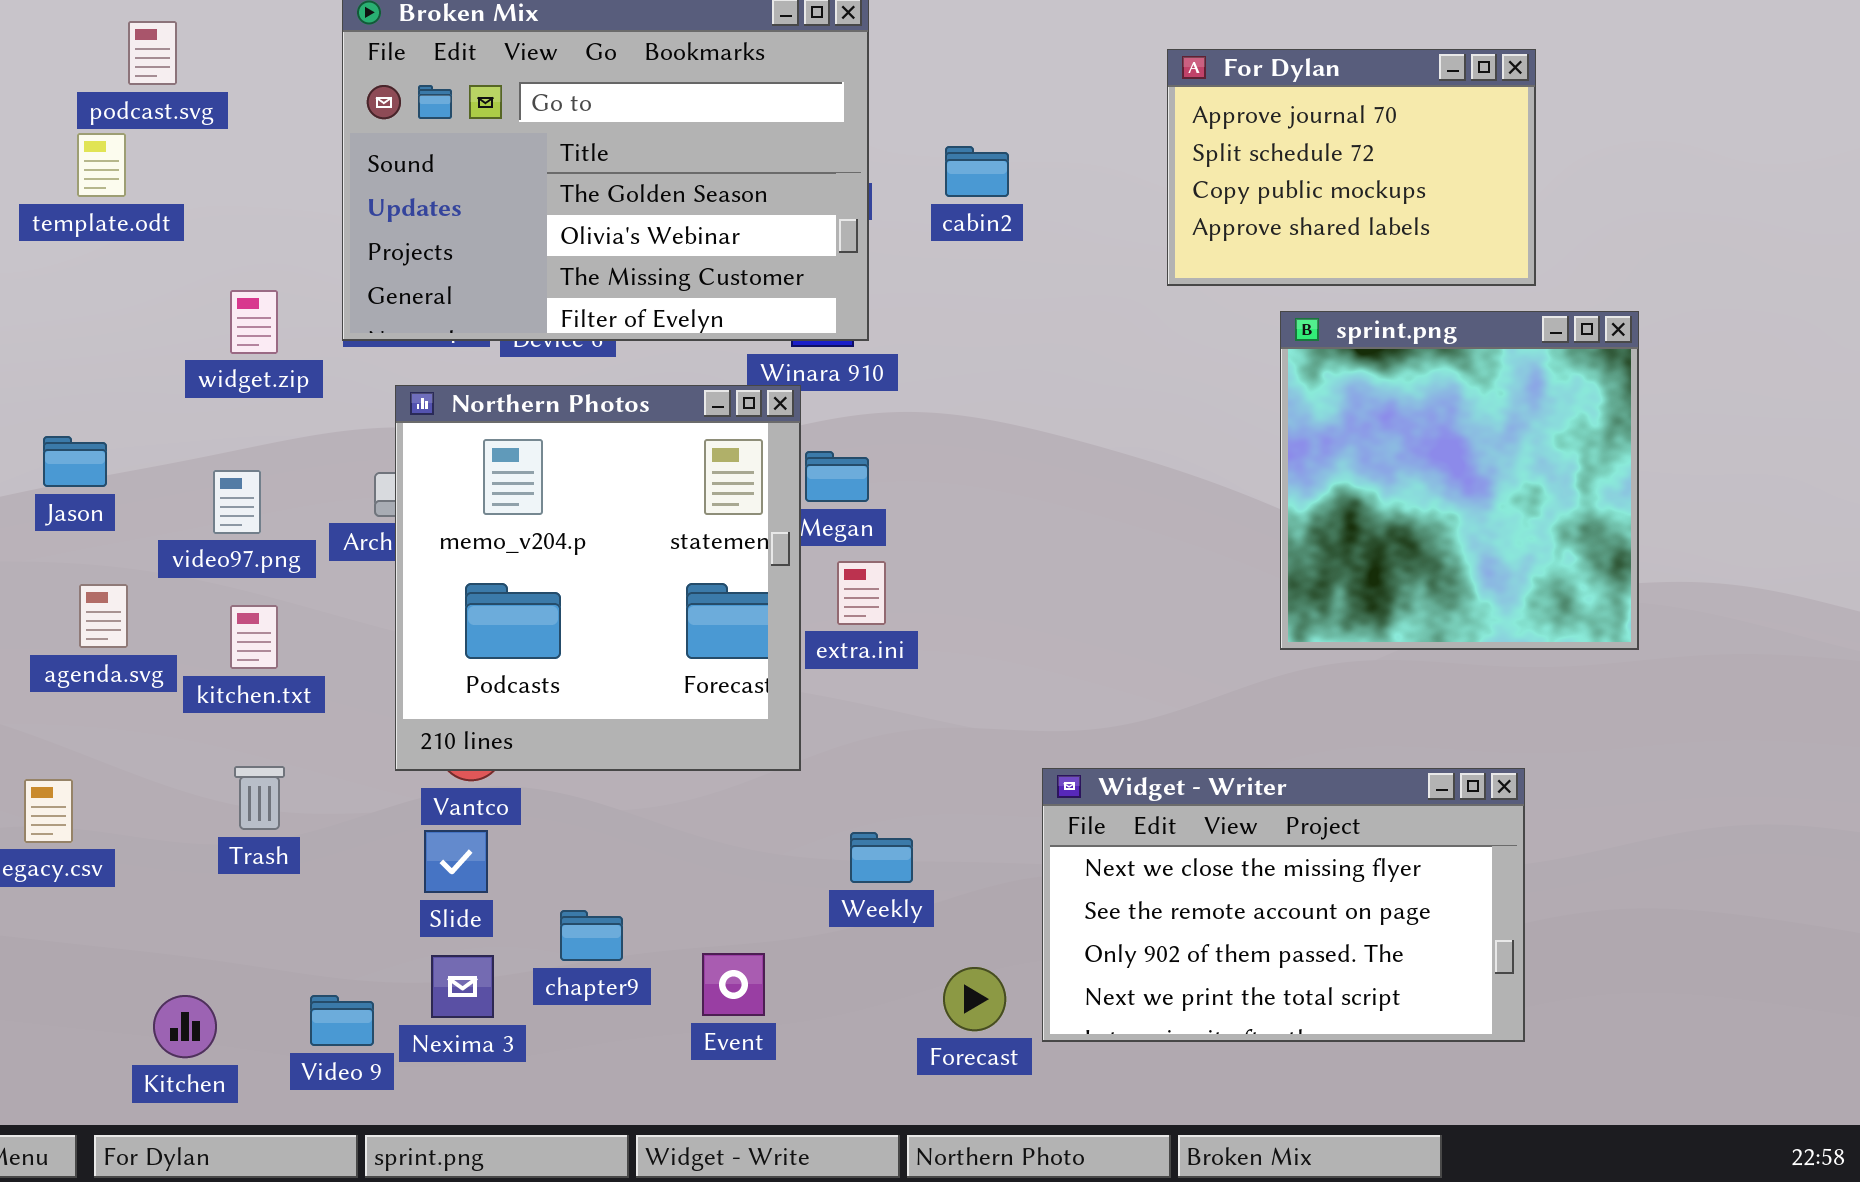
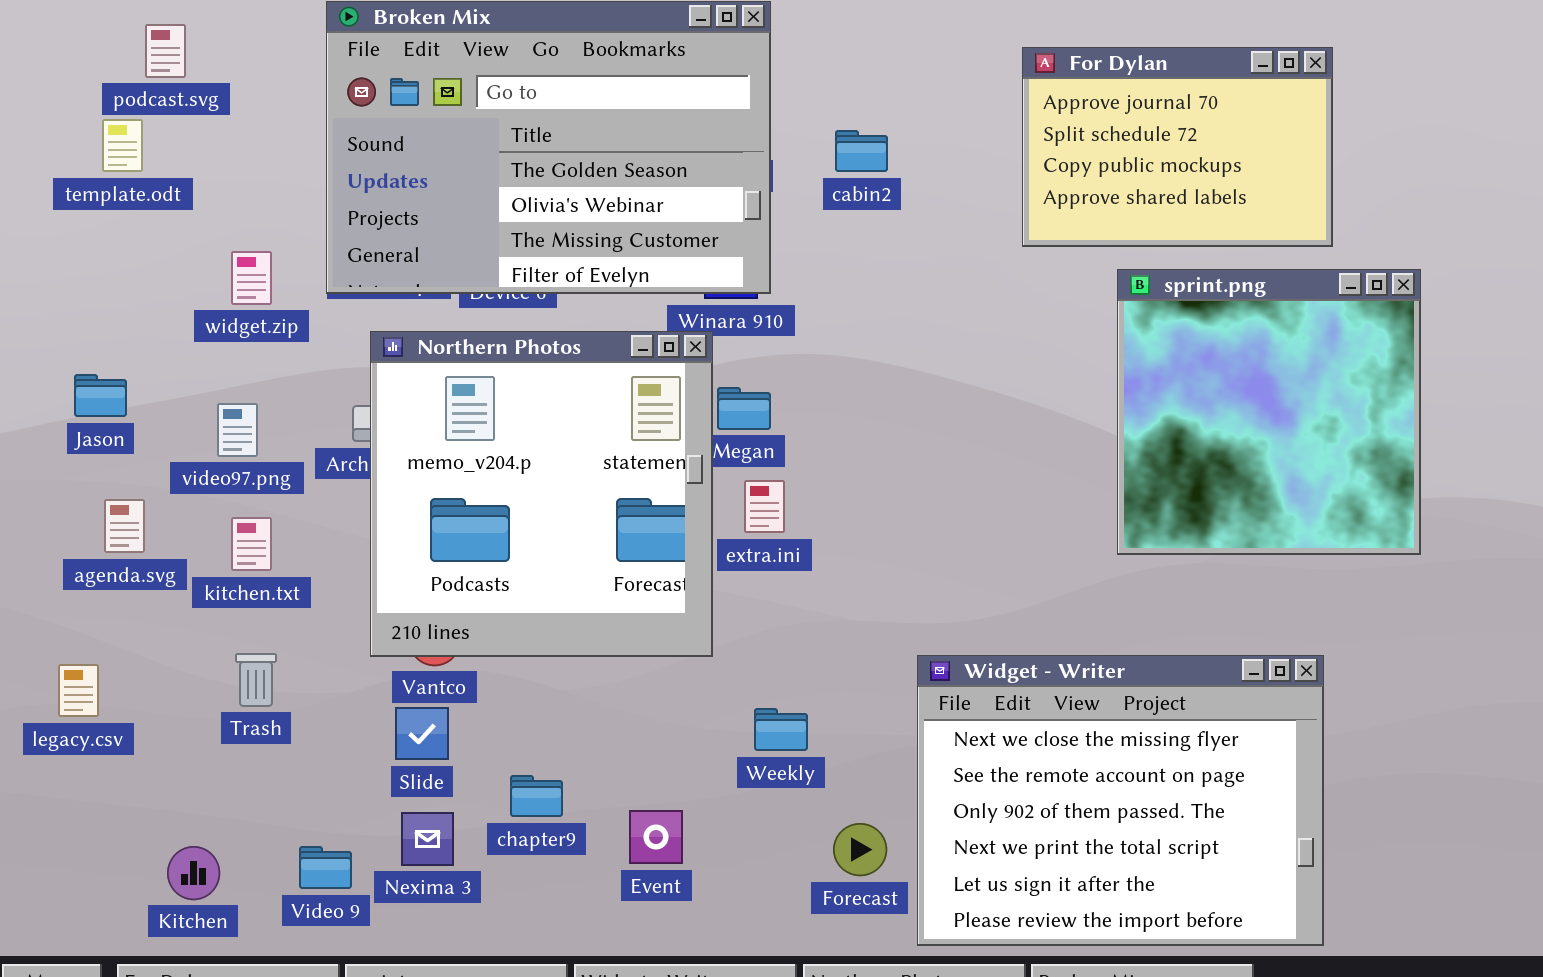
Widget - Writer: [1042,768,1525,1042] -> [917,655,1324,946], resized

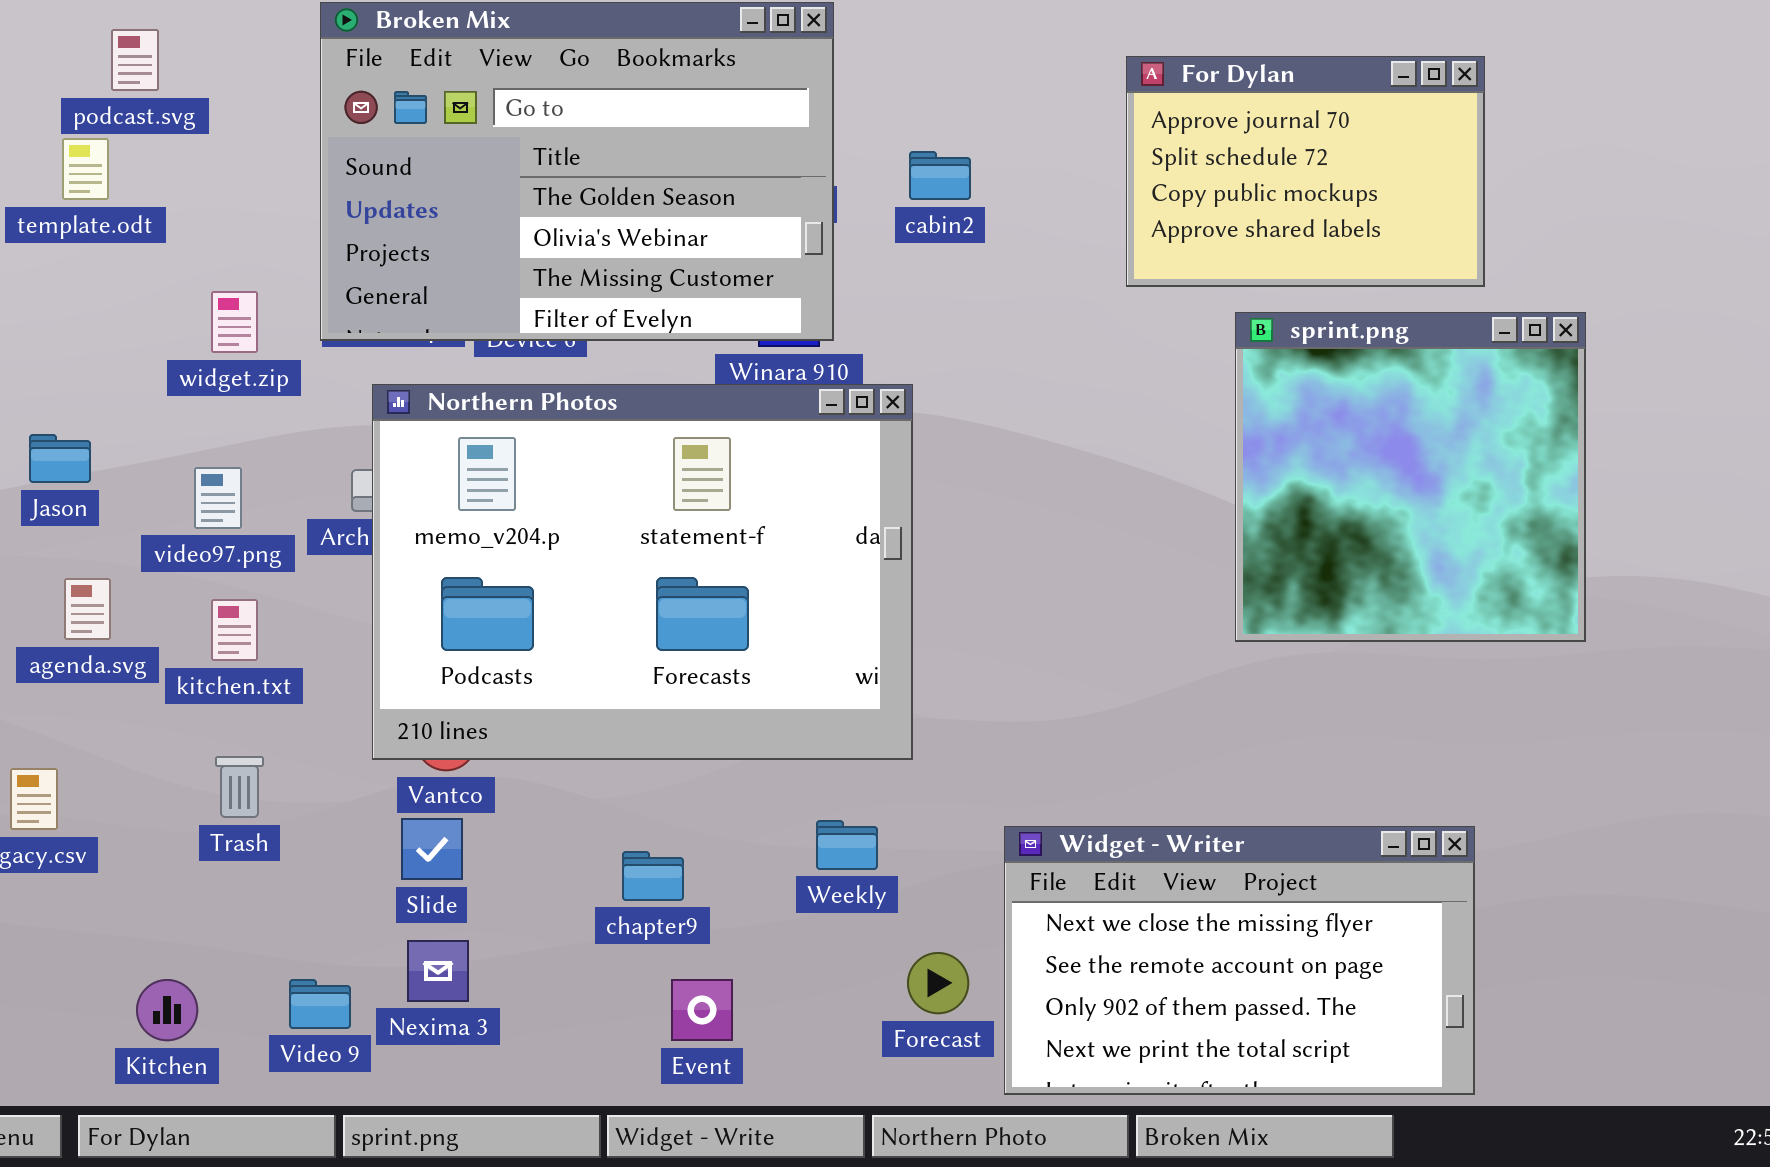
Northern Photos: [370,331,713,657] -> [372,384,913,760], resized
Widget - Writer: [917,655,1324,946] -> [1004,826,1475,1095], resized
chapter9: [510,775,563,817] -> [622,851,684,901], moved
Event: [629,810,683,864] -> [671,979,733,1041], moved

